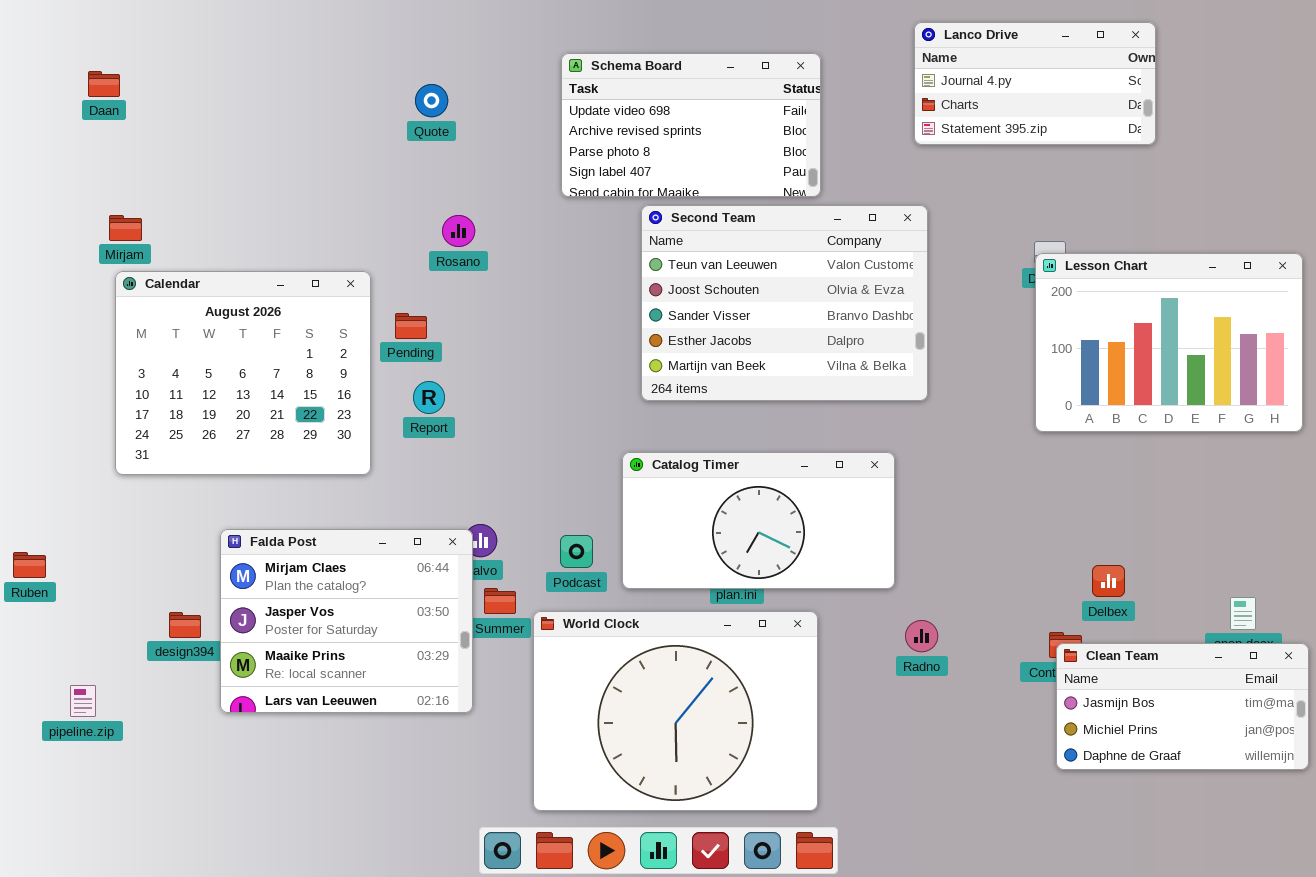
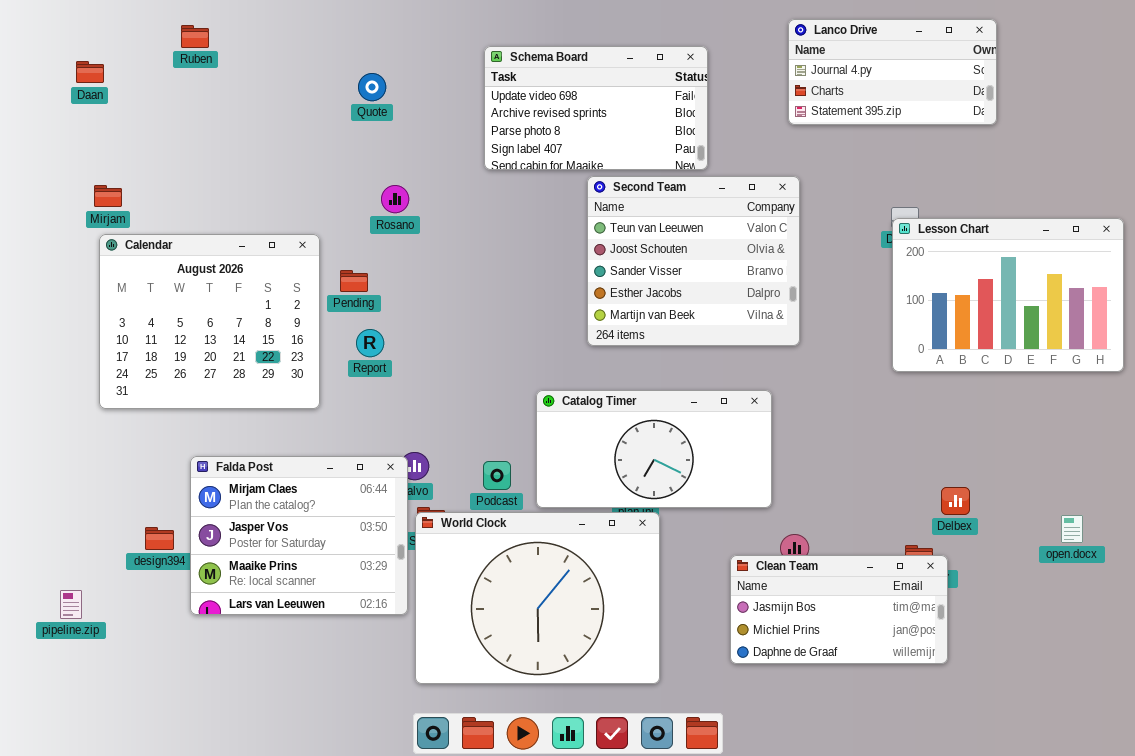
Second Team: [641,205,928,401] -> [587,176,800,346], resized
Ruben: [13,552,46,578] -> [181,25,209,48], moved
World Clock: [533,611,818,811] -> [415,512,660,684], moved
Clean Team: [1056,643,1309,770] -> [730,555,948,664], moved

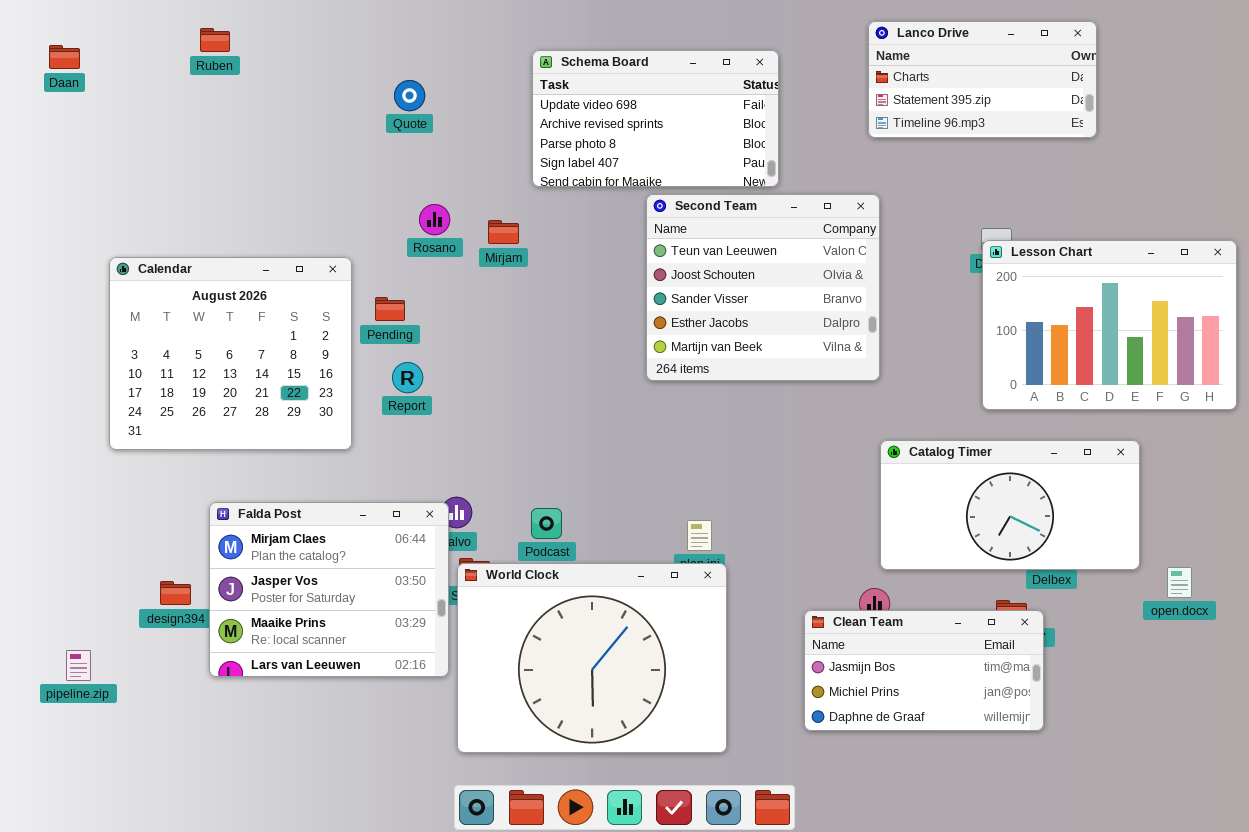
Lanco Drive: [788,19,997,125] -> [868,21,1097,138], scrolled down 1 row
Daan: [76,61,104,83] -> [49,45,80,69], moved
Mirjam: [94,185,122,207] -> [488,220,519,244], moved
Catalog Timer: [536,390,772,508] -> [880,440,1140,570], moved

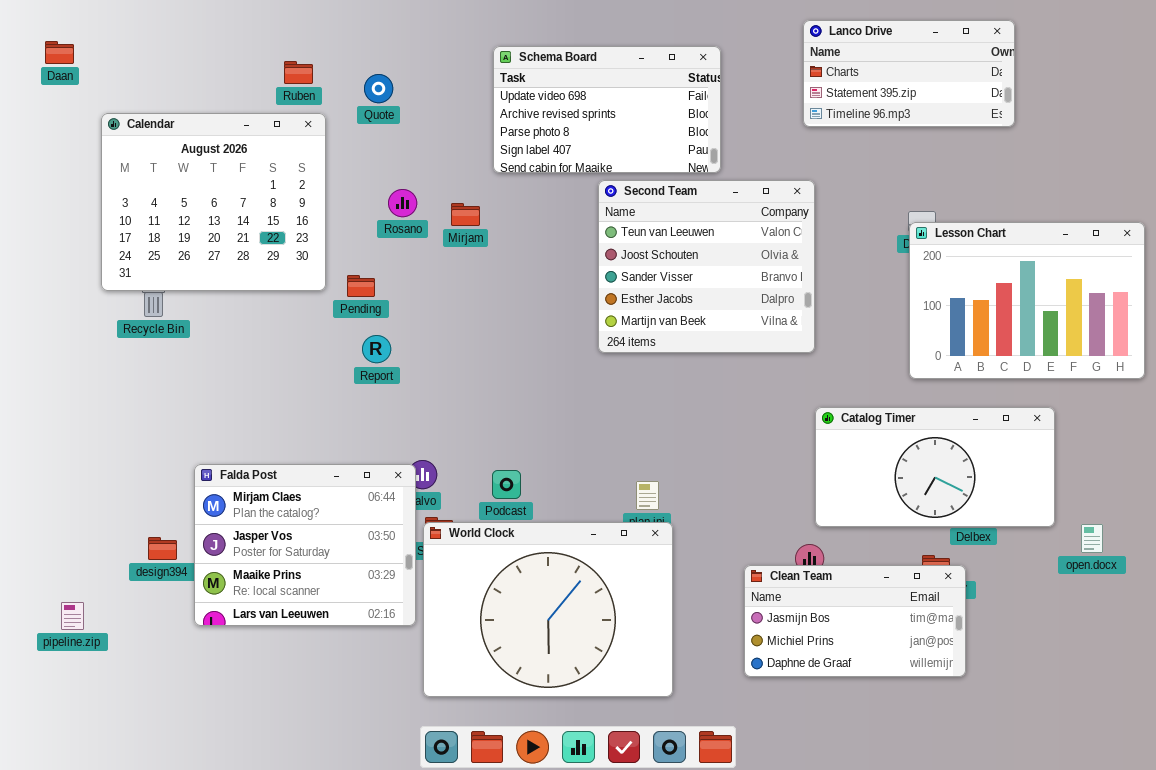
Ruben: [200,28,230,52] -> [284,61,313,84], moved
Calendar: [109,257,352,450] -> [101,113,326,291], moved

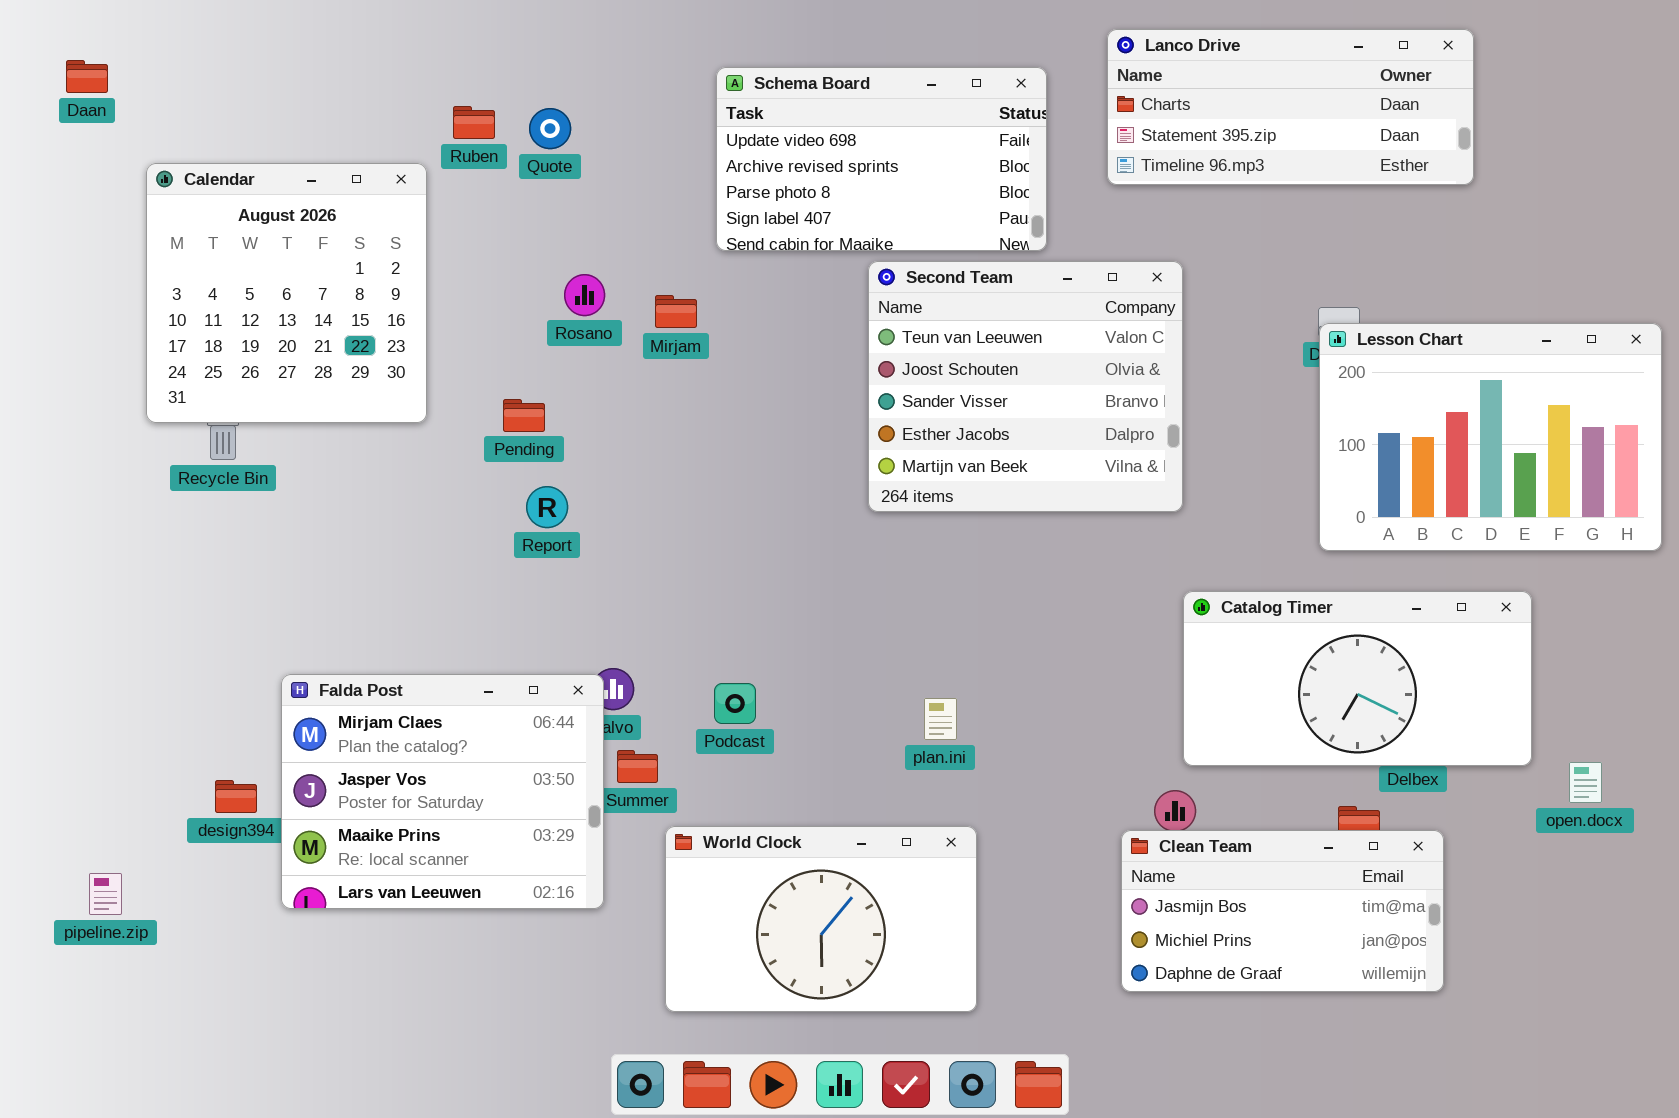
Lanco Drive: [803,20,1015,127] -> [1107,29,1474,185], resized
Ruben: [284,61,313,84] -> [453,106,495,139], moved
Calendar: [101,113,326,291] -> [146,163,427,423], resized
World Clock: [423,522,673,697] -> [665,826,977,1012], resized
Clean Team: [744,565,966,677] -> [1121,830,1444,992], moved

